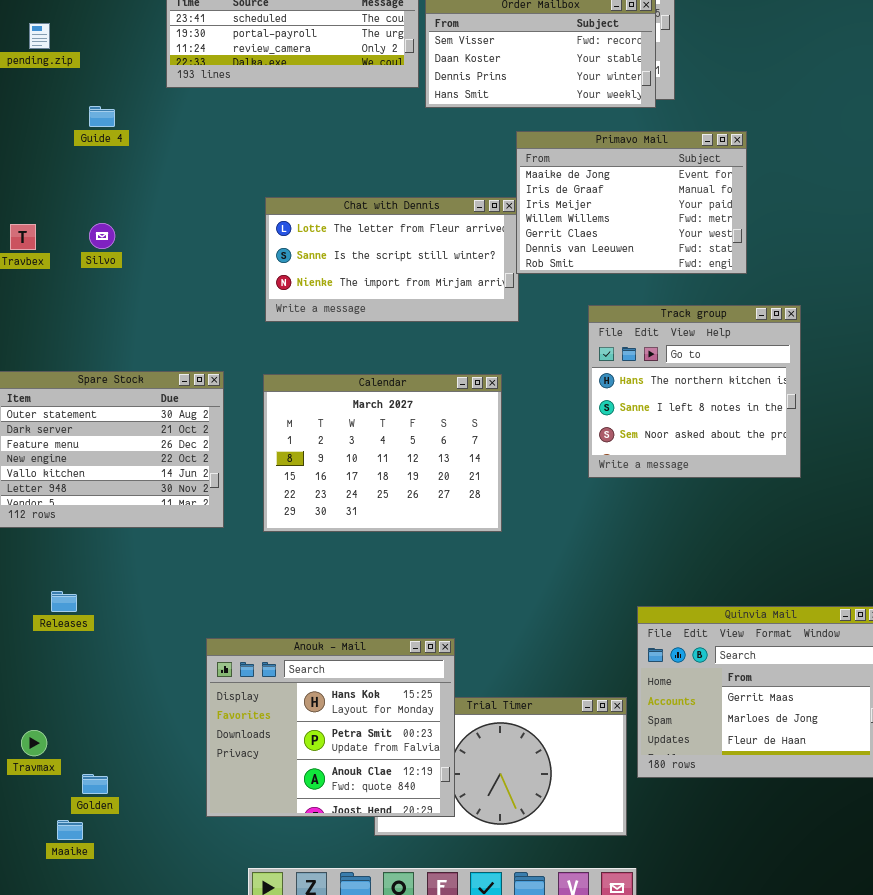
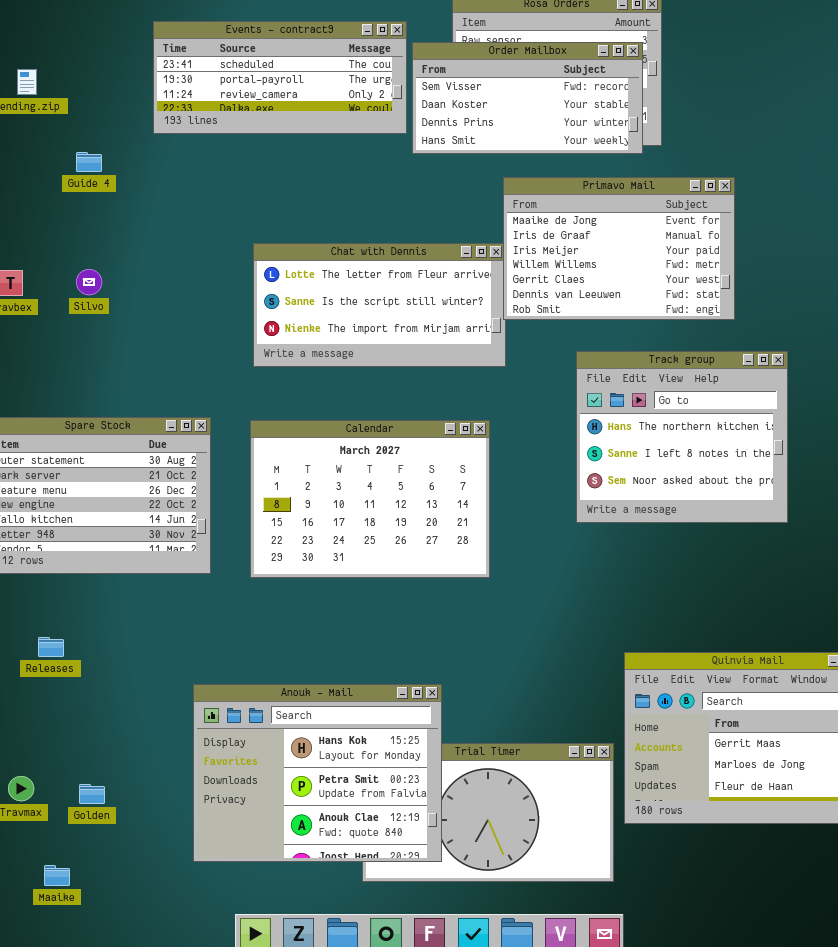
Golden: [82,774,108,794] -> [79,784,105,804], moved

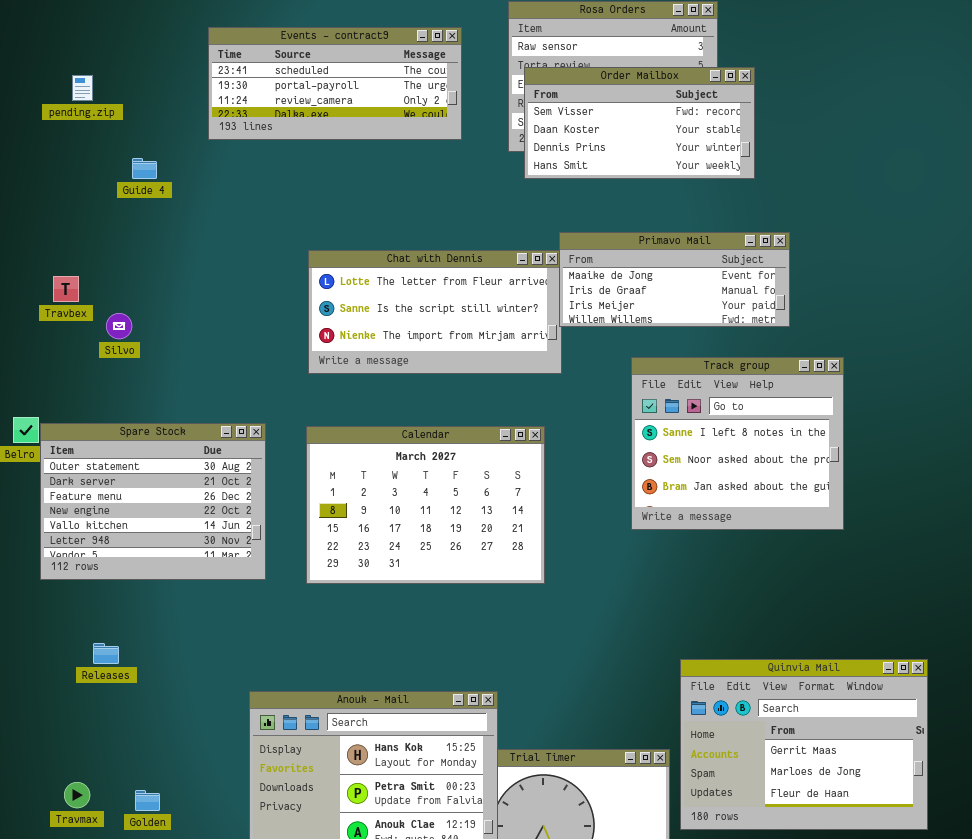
Order Mailbox: [412,42,643,154] -> [524,67,755,179], moved
Primavo Mail: [503,177,735,320] -> [559,232,790,327], resized
Silvo: [76,269,102,295] -> [106,313,132,339], moved
Track group: [576,351,788,523] -> [631,357,844,530], scrolled down 1 row

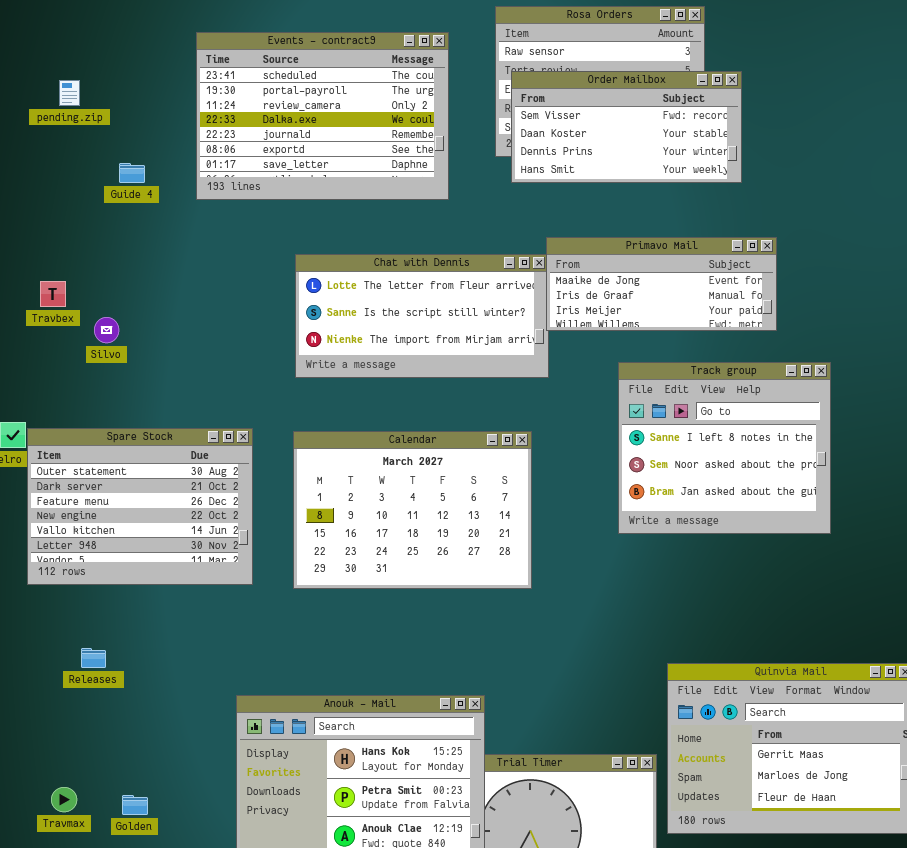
Events - contract9: [208,27,462,140] -> [196,32,449,200], resized

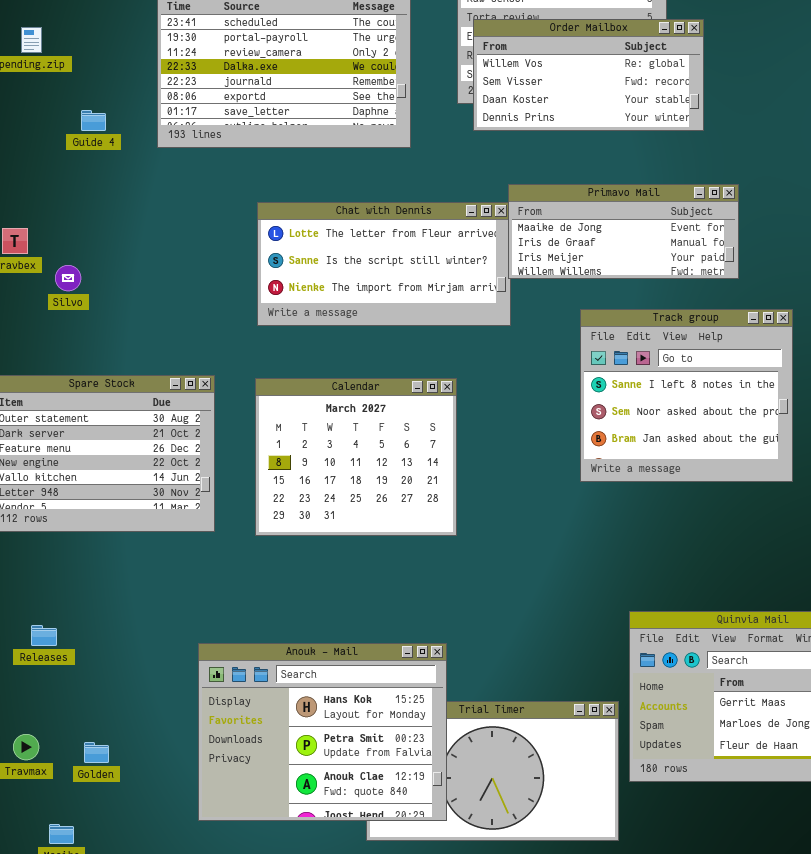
Order Mailbox: [511,71,742,183] -> [473,19,704,131], scrolled up 1 row
Calendar: [293,431,532,589] -> [255,378,457,536], resized
Releases: [81,648,106,668] -> [31,625,57,646], moved

